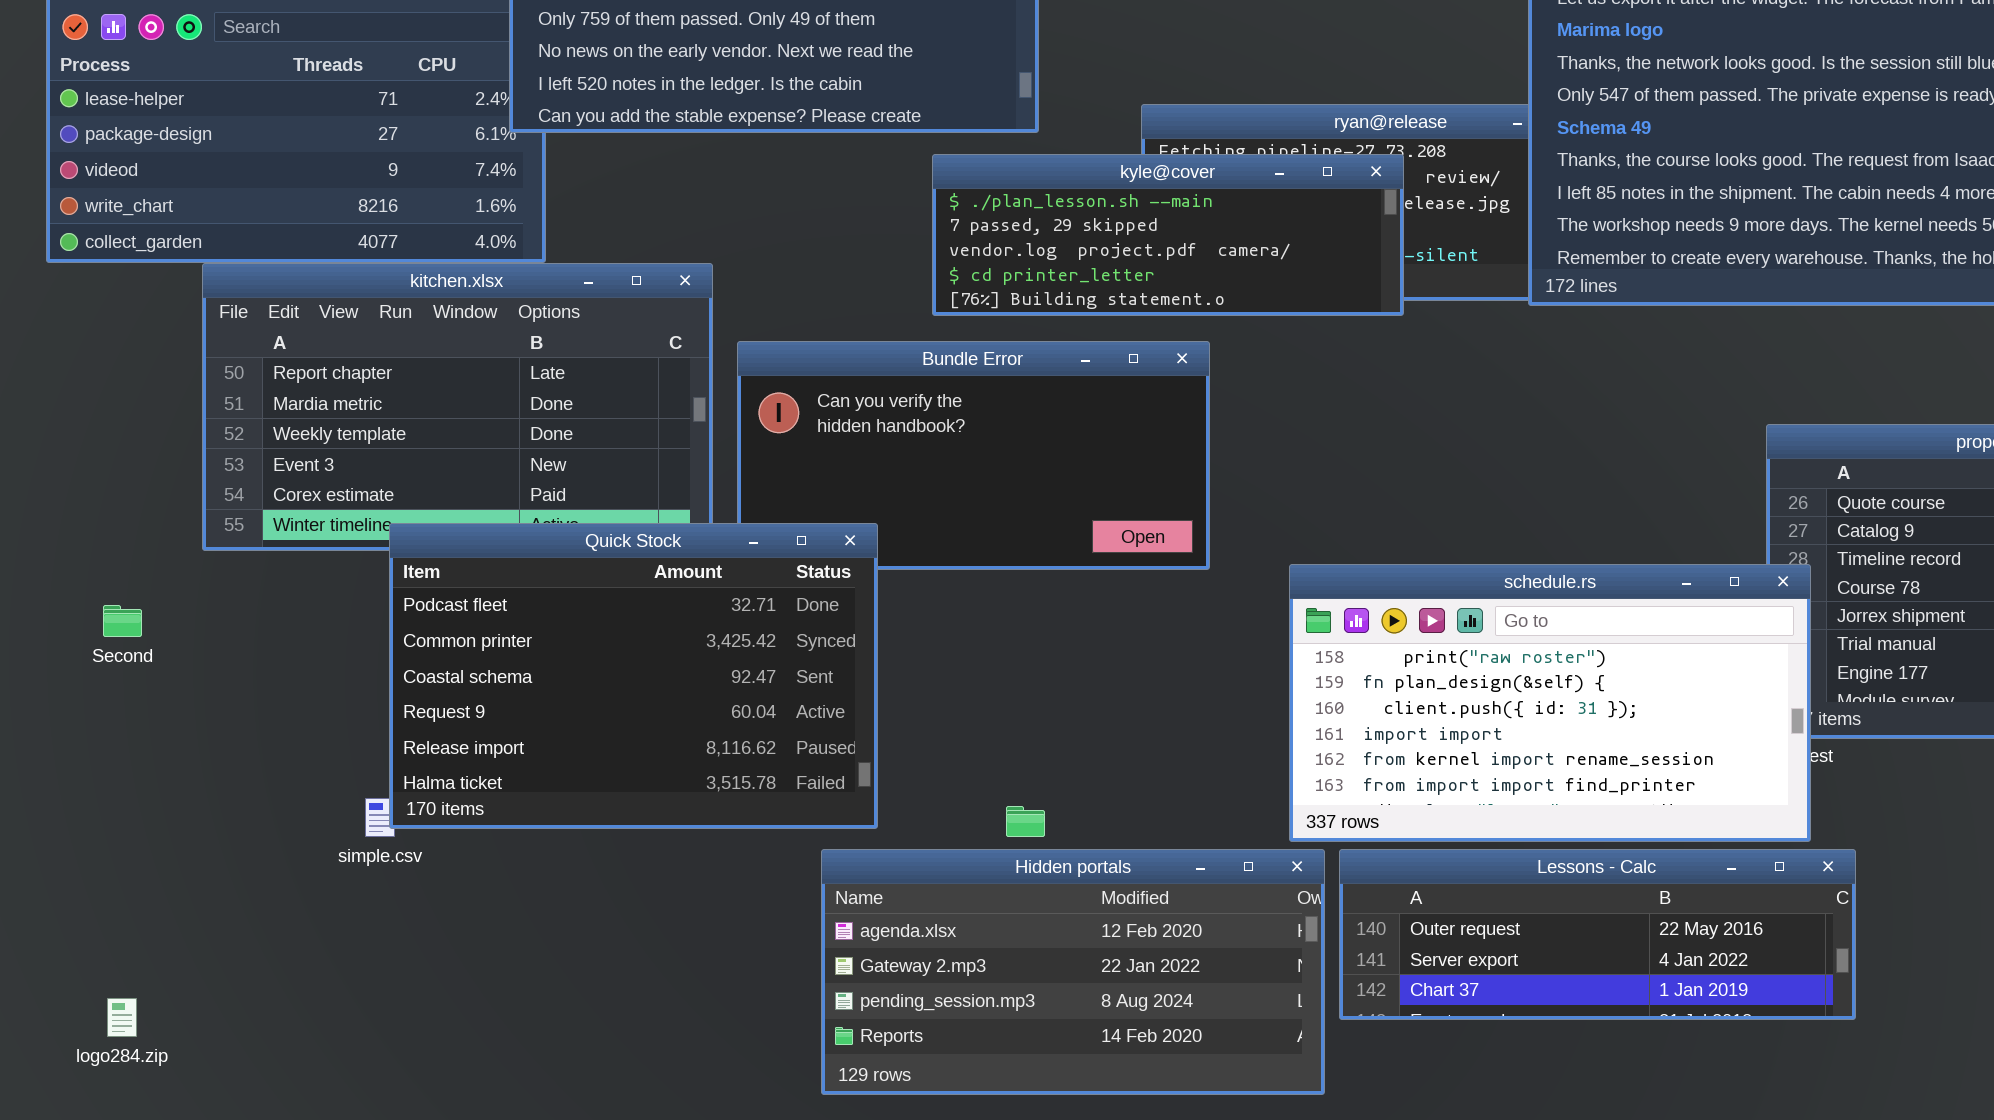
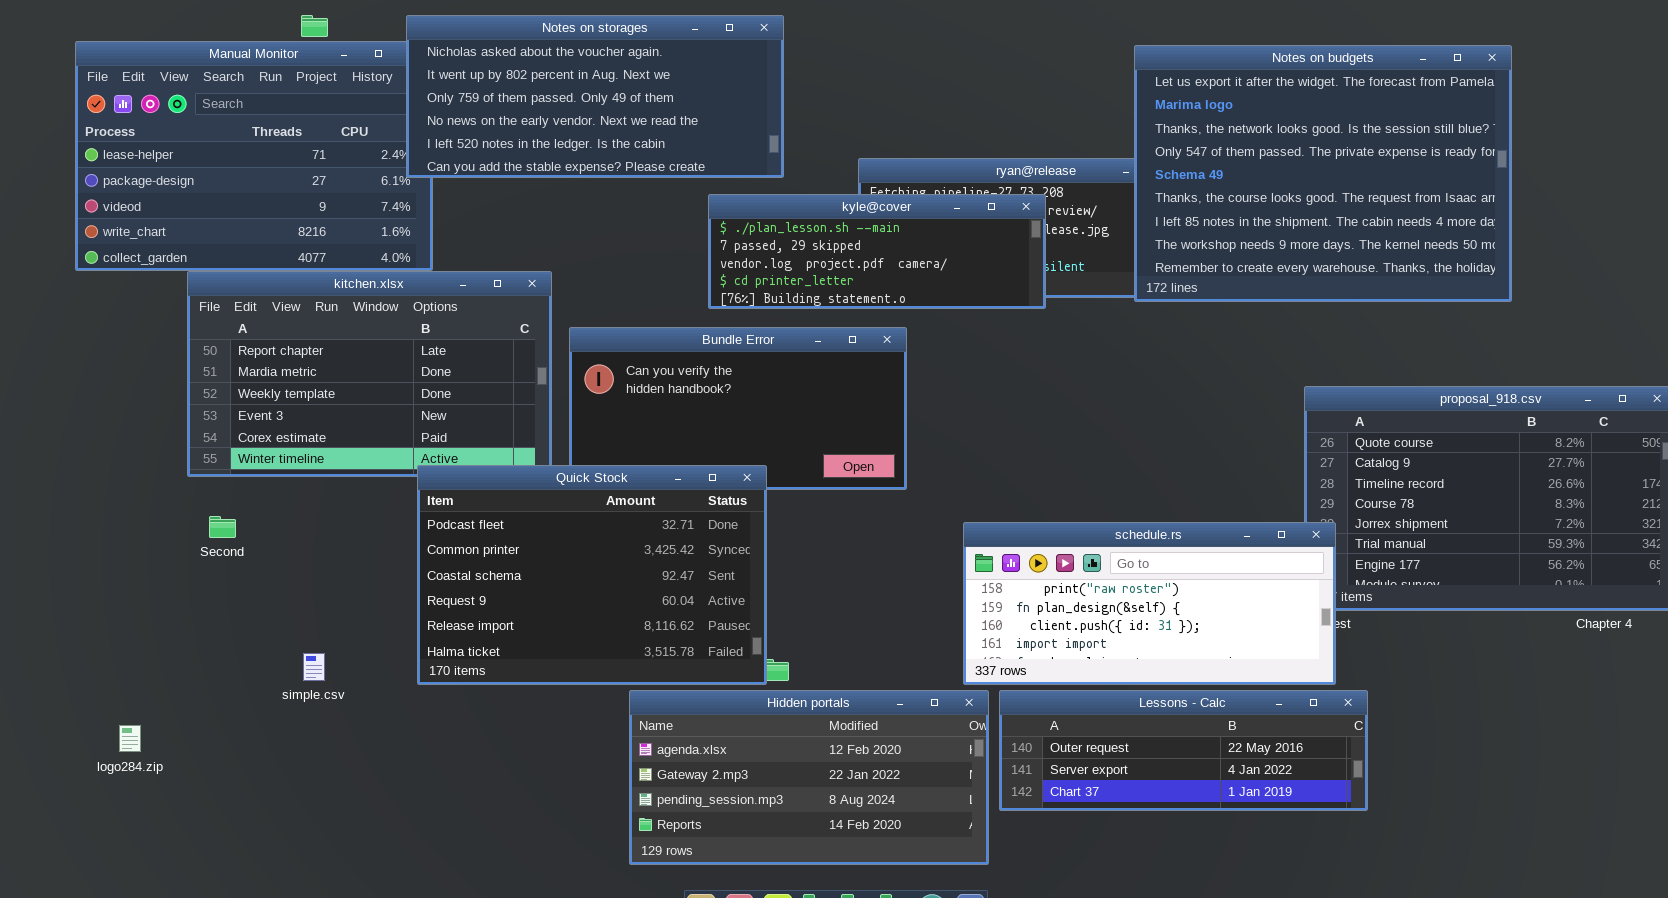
Quick Stock: [389,523,878,829] -> [417,465,767,685], moved
schedule.rs: [1289,564,1811,842] -> [963,522,1336,685], resized
Second: [103,605,142,637] -> [209,516,236,538], moved
logo284.zip: [107,998,137,1037] -> [119,725,141,752], moved

